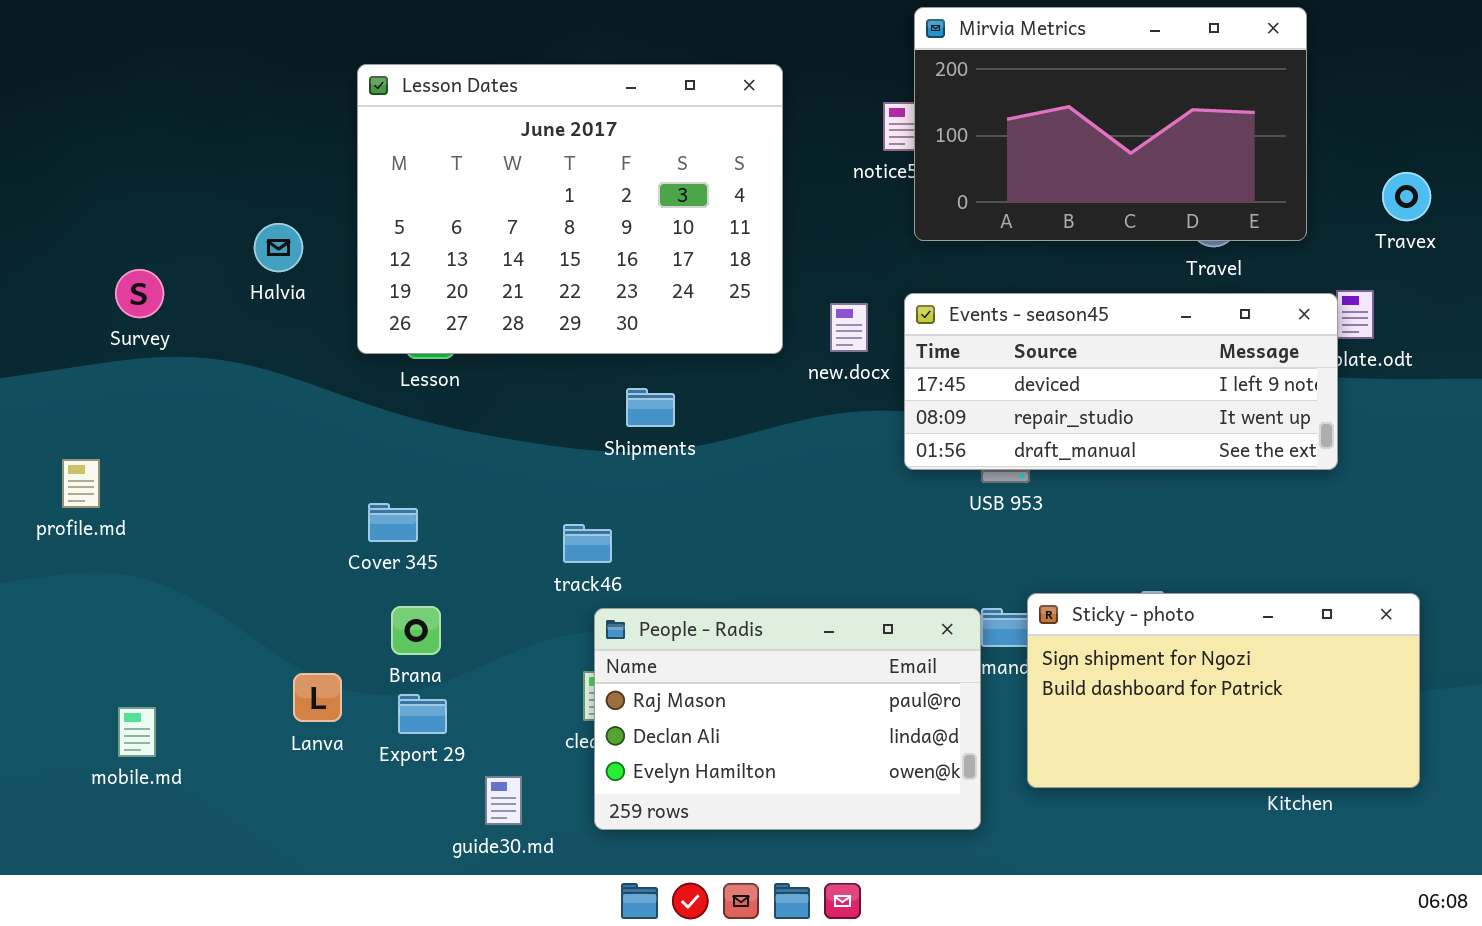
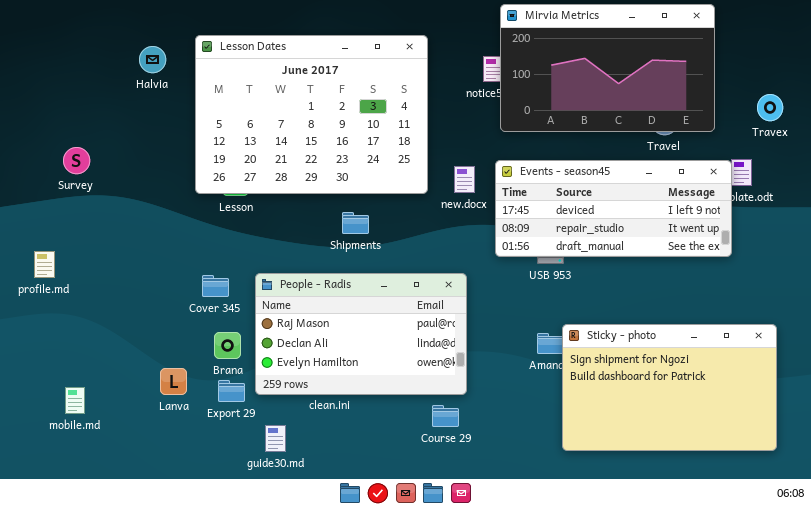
Halvia: [254,223,303,272] -> [139,46,166,73], moved
Sticky - photo: [1027,593,1420,788] -> [562,324,777,451], resized
People - Radis: [594,608,981,830] -> [255,273,467,395], moved

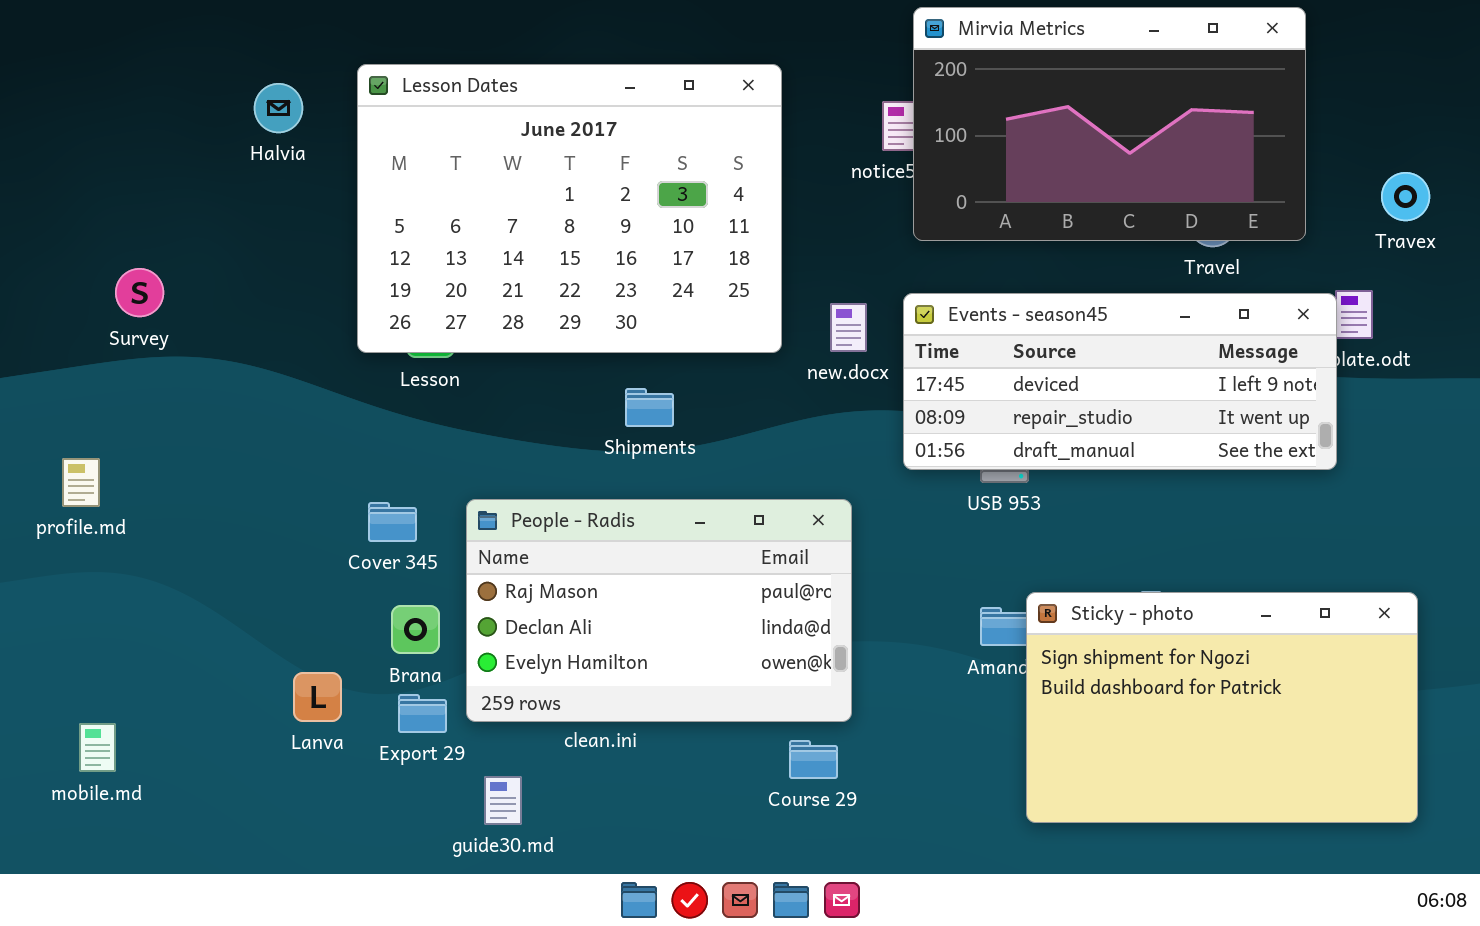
mobile.md: [65,387,85,414] -> [79,723,116,772], moved

